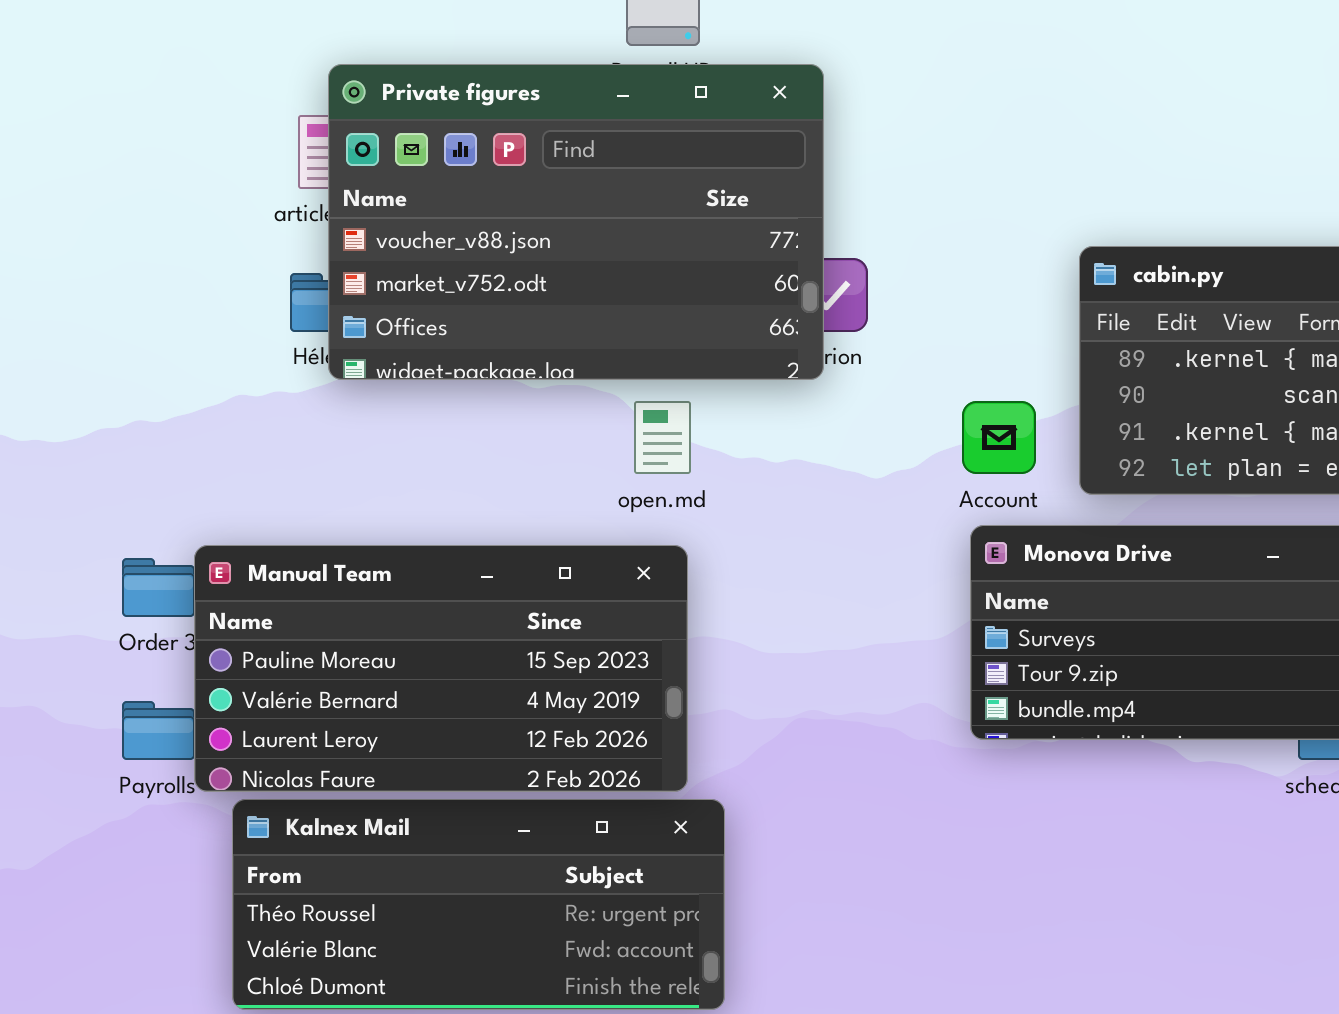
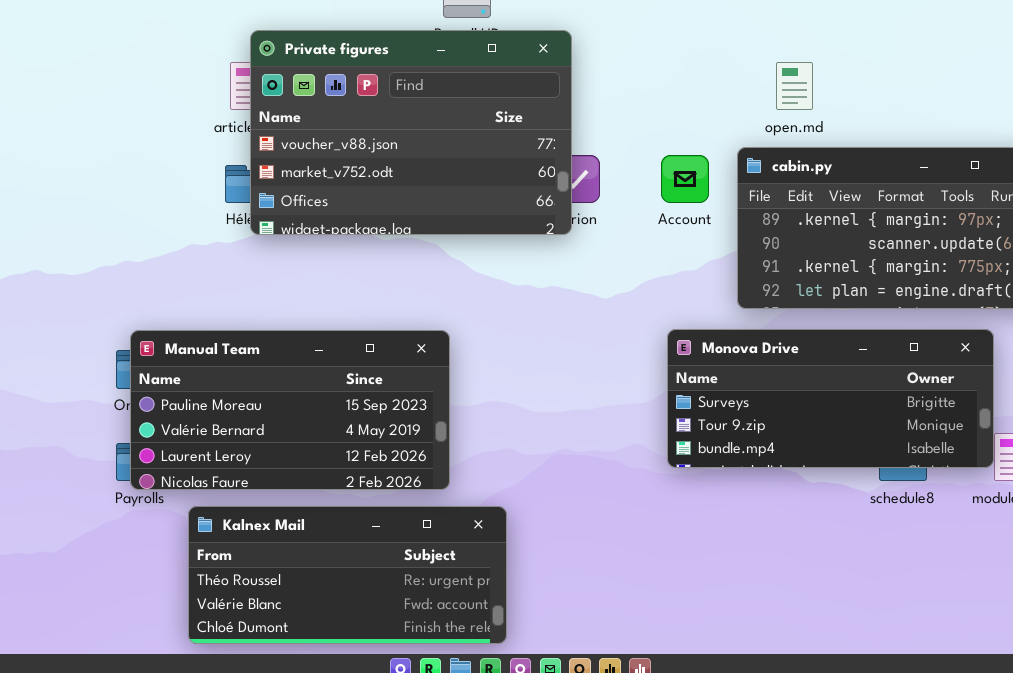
open.md: [634,401,691,474] -> [776,62,813,110], moved
Account: [962,401,1036,474] -> [661,155,709,203], moved
Manual Team: [194,545,688,792] -> [130,330,450,490], moved

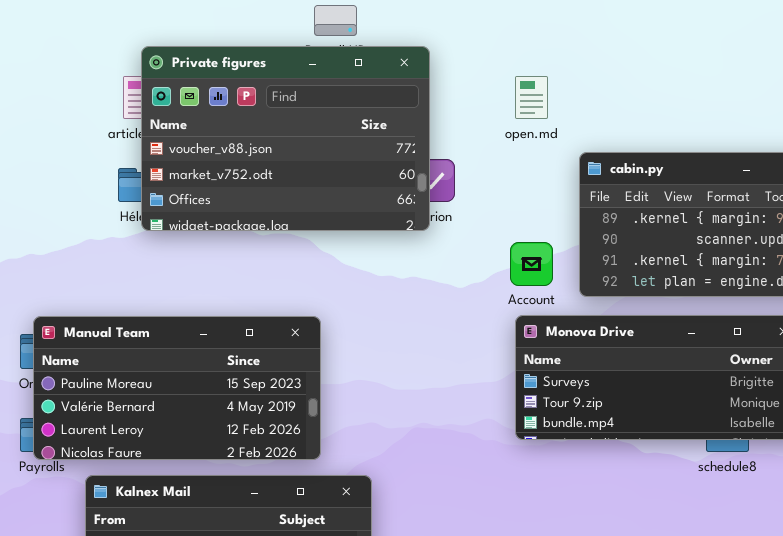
open.md: [776,62,813,110] -> [515,76,548,119], moved
Account: [661,155,709,203] -> [510,242,553,286], moved

